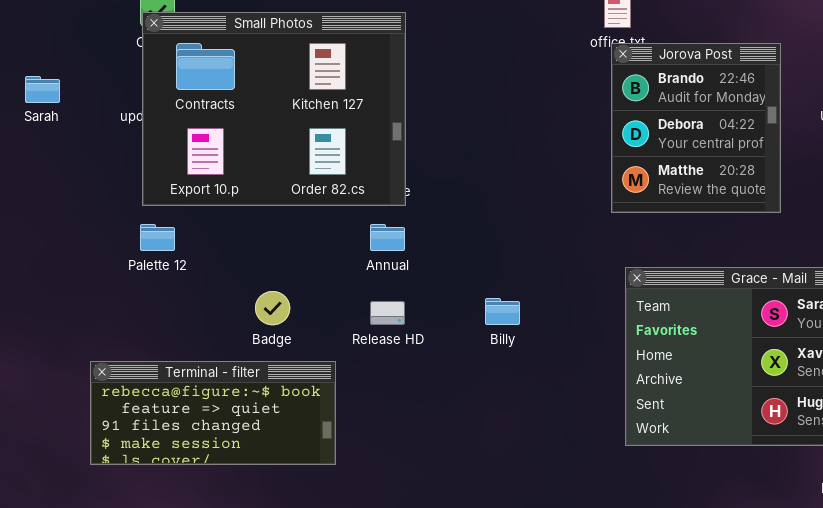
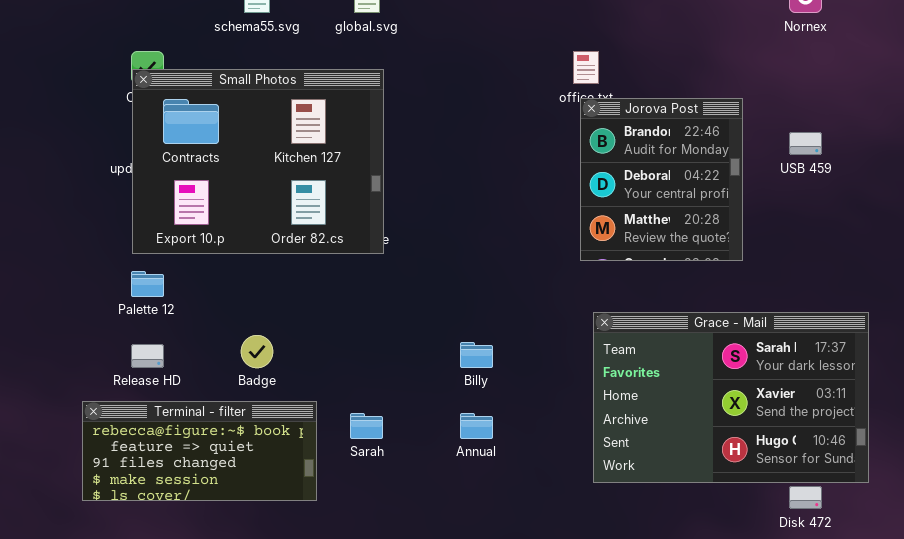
Sarah: [25,76,60,103] -> [350,413,383,439], moved
Annual: [370,224,405,251] -> [460,413,493,439], moved
Release HD: [370,301,405,325] -> [131,344,164,368], moved

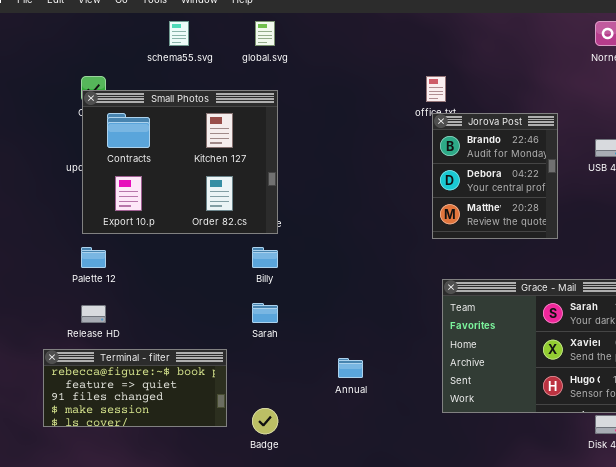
Badge: [241,335,273,368] -> [252,408,278,434], moved
Billy: [460,342,493,368] -> [252,247,278,268], moved
Sarah: [350,413,383,439] -> [252,303,278,323], moved

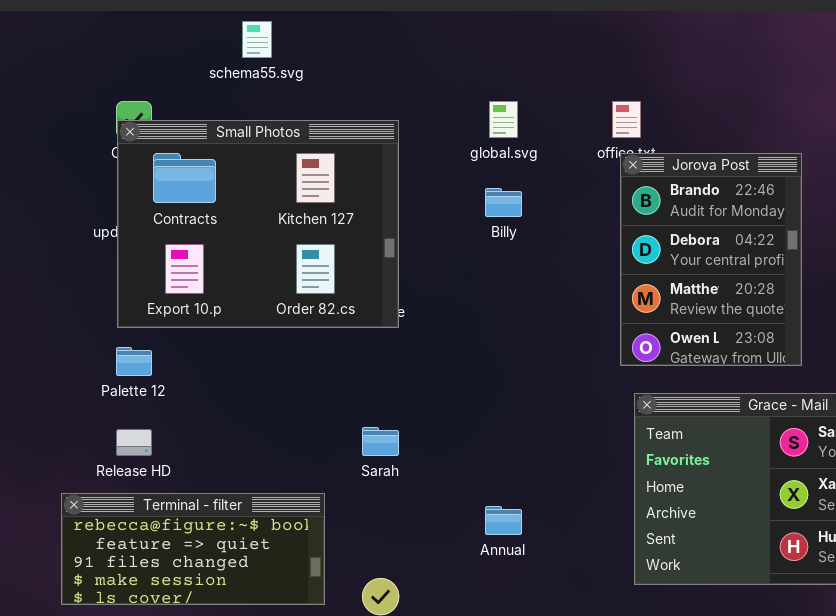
global.svg: [255,21,275,46] -> [489,101,518,138], moved
Jorova Post: [432,113,558,239] -> [620,153,802,366], resized
Billy: [252,247,278,268] -> [485,188,522,217], moved

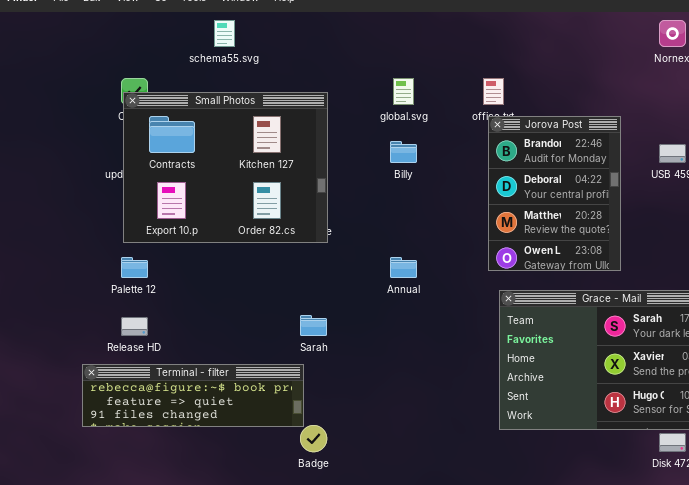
Terminal - filter: [61,493,325,605] -> [82,364,304,427], resized
Annual: [485,506,522,535] -> [390,257,417,278], moved

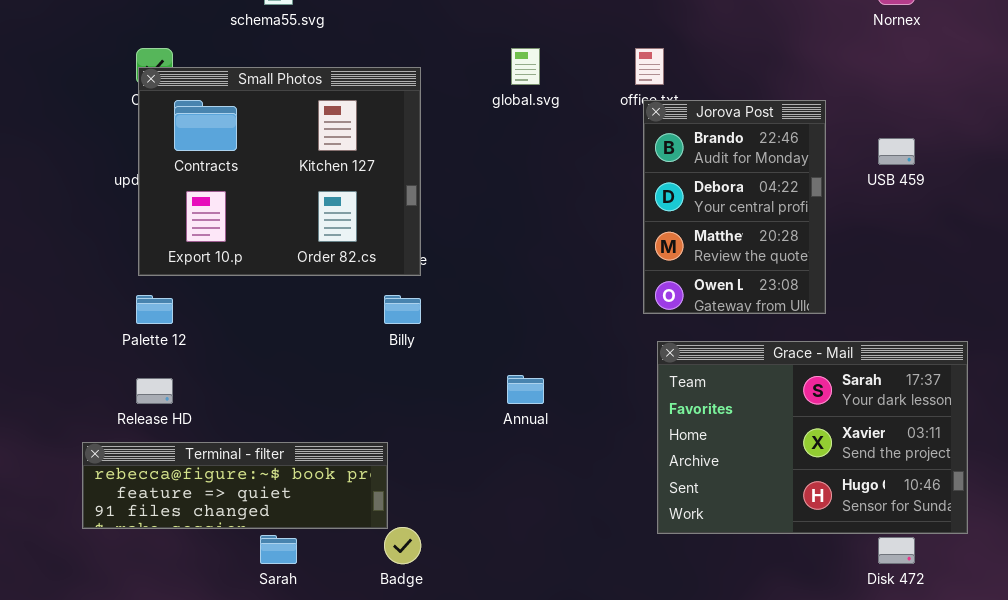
Billy: [390,141,417,163] -> [384,295,421,324], moved
Annual: [390,257,417,278] -> [507,375,544,404], moved
Sarah: [300,315,327,336] -> [260,535,297,564], moved

